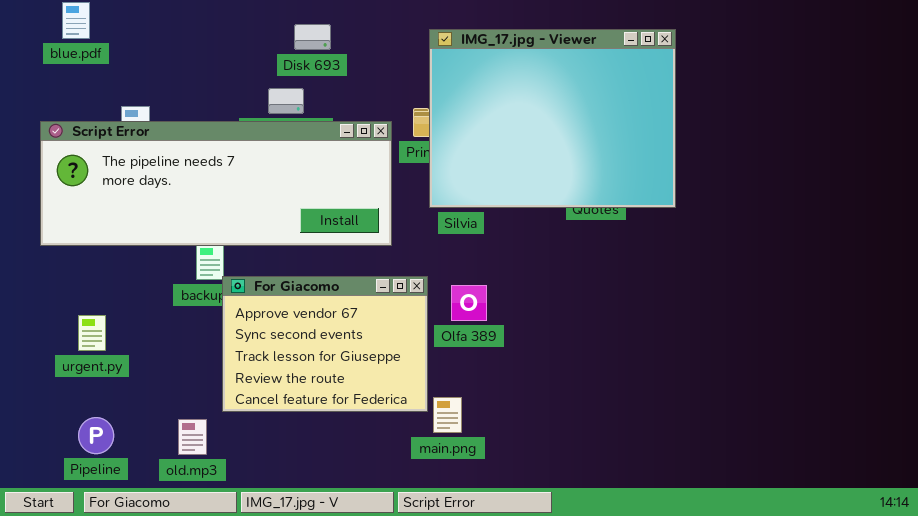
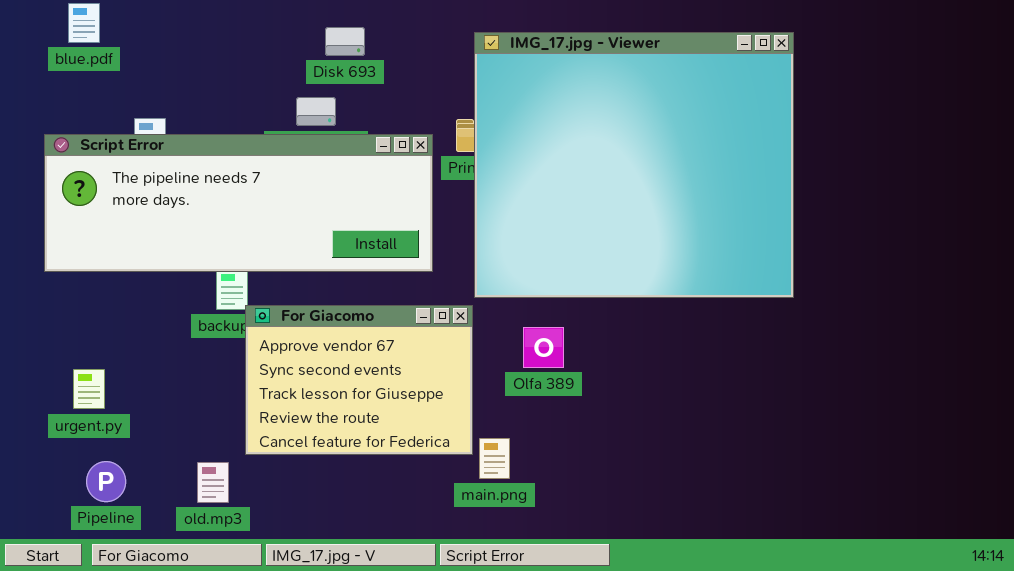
IMG_17.jpg - Viewer: [429,29,676,208] -> [474,32,794,298], resized
Olfa 389: [451,285,487,321] -> [523,327,564,368], moved
urgent.py: [78,315,106,351] -> [73,369,105,409], moved

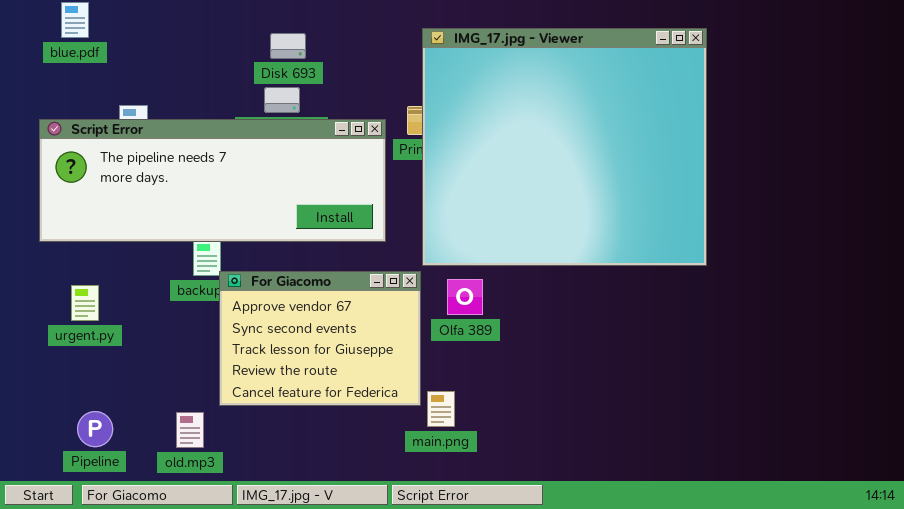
Disk 693: [325,27,365,56] -> [270,33,306,59], moved
Olfa 389: [523,327,564,368] -> [447,279,483,315], moved
urgent.py: [73,369,105,409] -> [71,285,99,321], moved

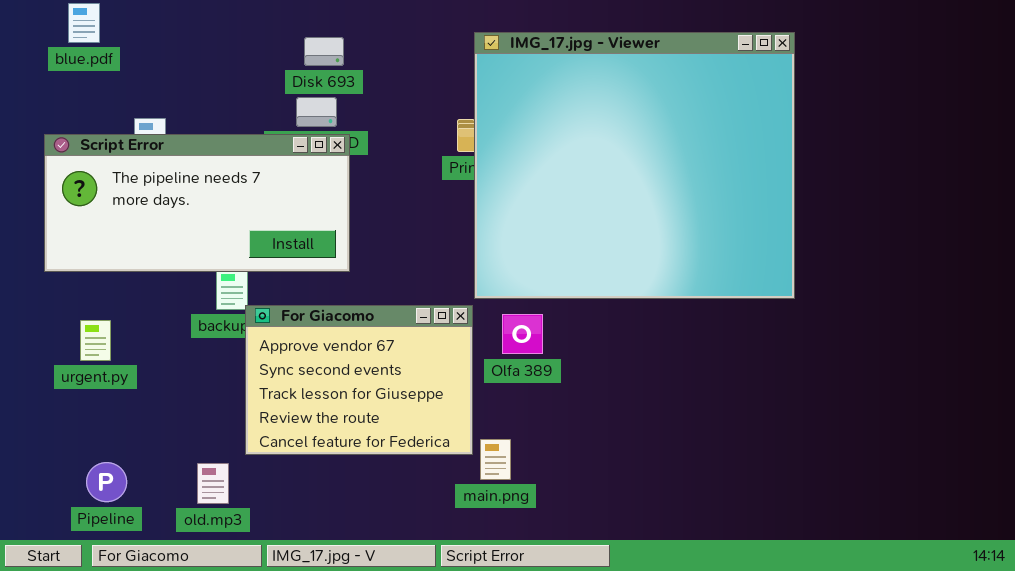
Script Error: [39,119,386,242] -> [44,134,350,272], resized

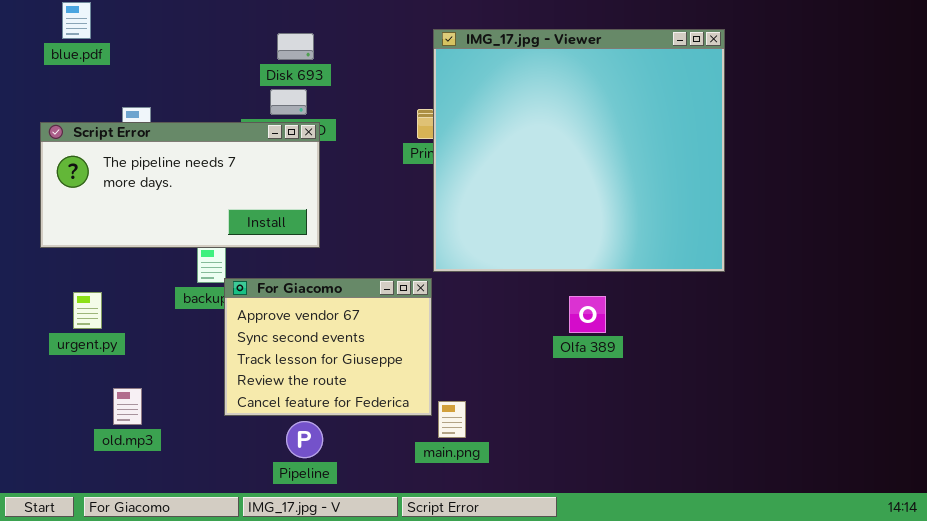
Olfa 389: [502,314,543,354] -> [569,296,606,333], moved
Pipeline: [86,462,127,502] -> [286,421,323,458], moved
old.mp3: [197,463,229,504] -> [113,388,142,425], moved

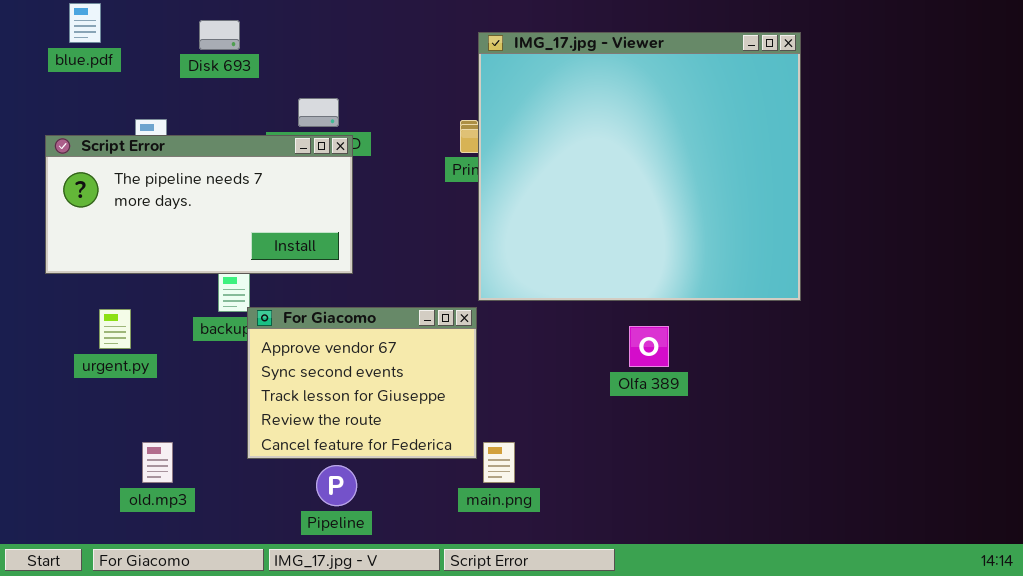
Disk 693: [277,33,314,60] -> [199,20,240,50], moved
urgent.py: [73,292,102,329] -> [99,309,131,349], moved
old.mp3: [113,388,142,425] -> [142,442,173,483], moved

